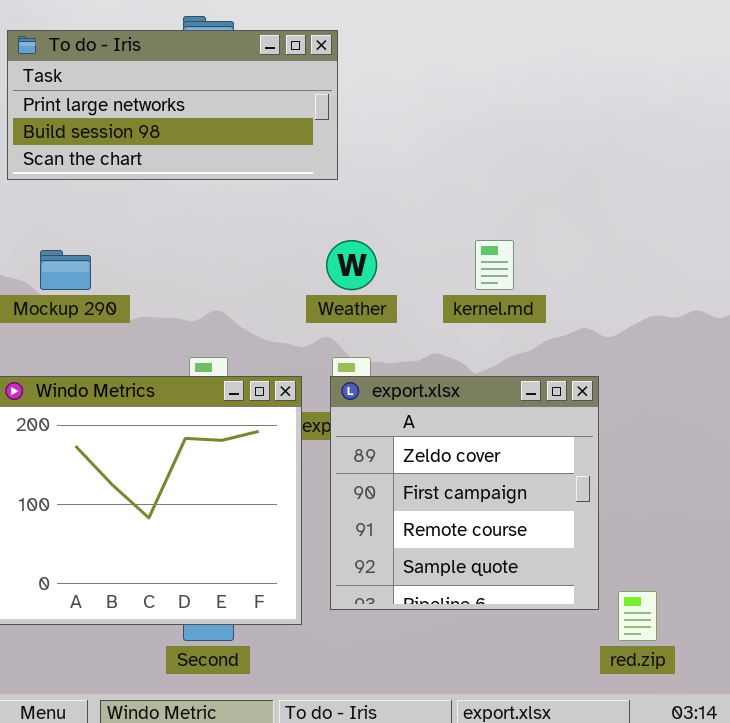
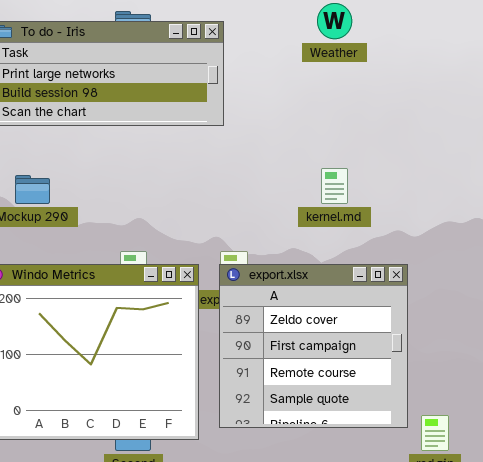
Weather: [326,240,377,290] -> [317,3,352,39], moved

